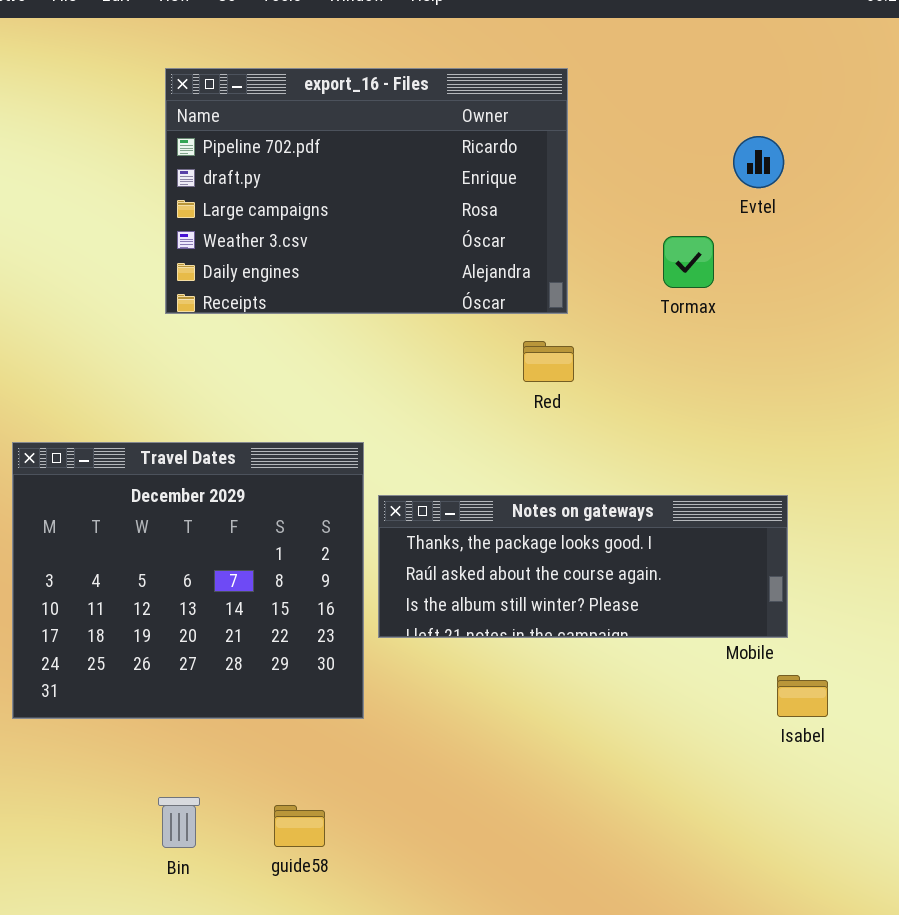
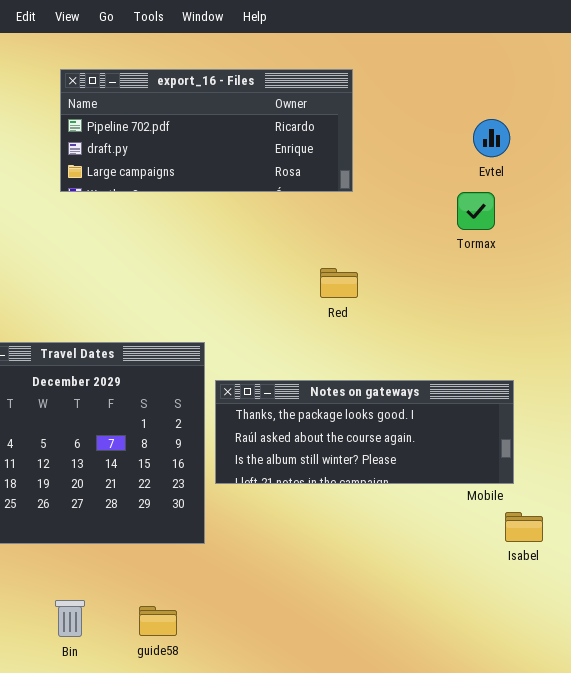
export_16 - Files: [165,68,568,314] -> [60,69,353,192], resized
Tormax: [663,236,714,288] -> [457,192,495,230], moved

